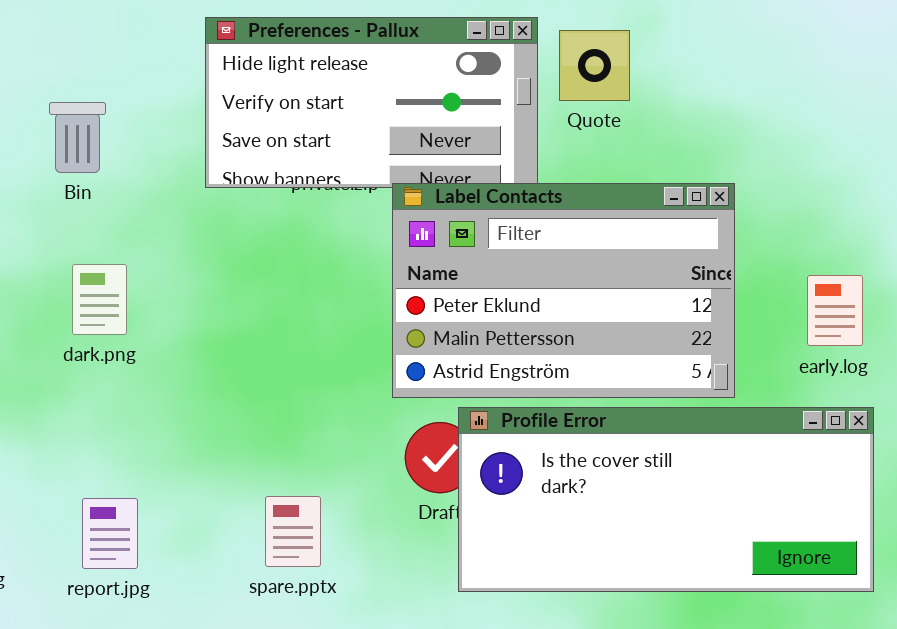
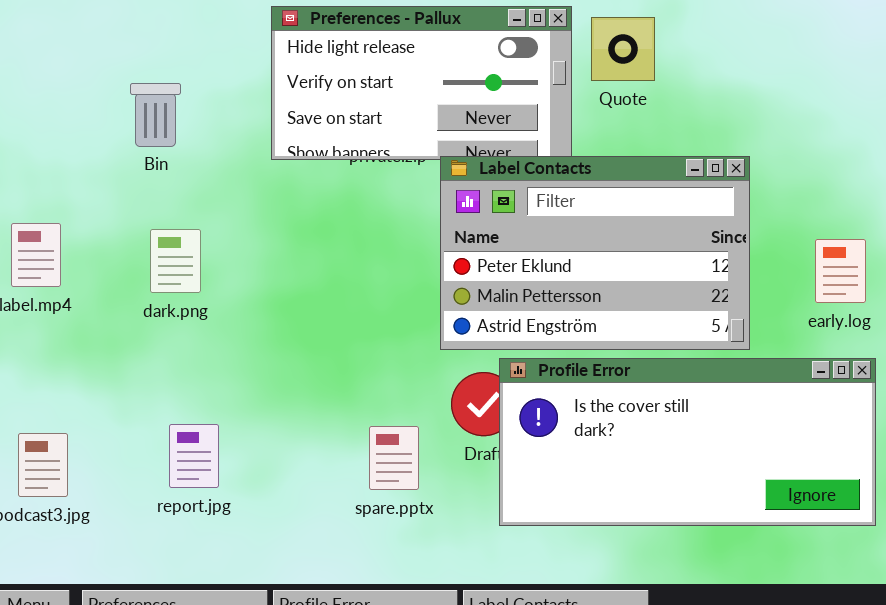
spare.pptx: [265,496,321,567] -> [369,426,419,490], moved
report.jpg: [82,498,138,569] -> [169,424,219,488], moved

